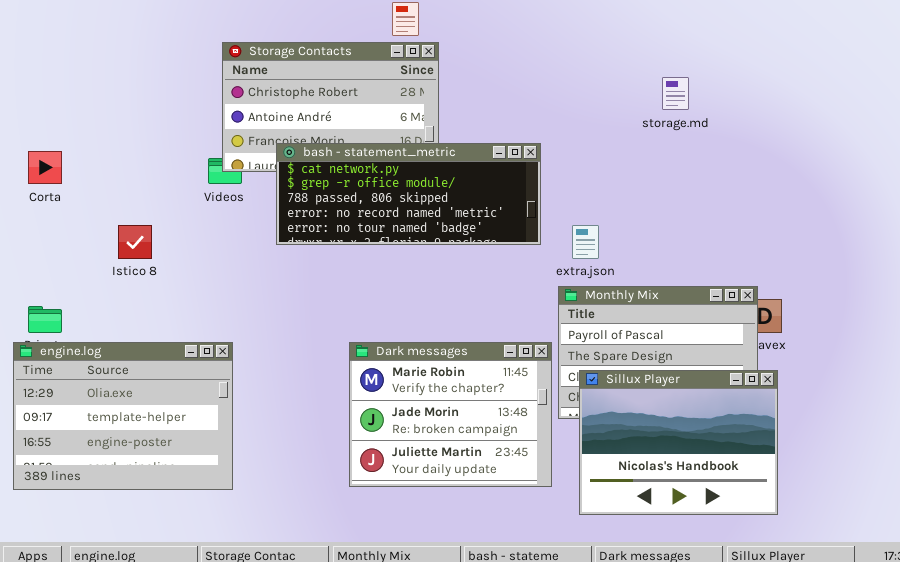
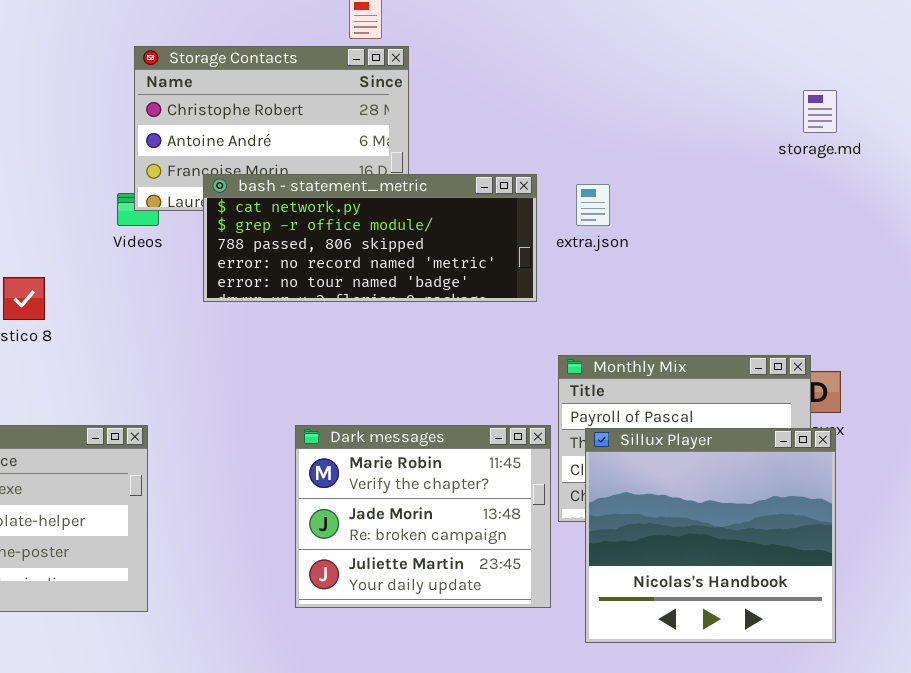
storage.md: [662,77,689,110] -> [803,90,837,133], moved
extra.json: [572,225,599,259] -> [576,184,610,226], moved
Sillux Player: [579,370,778,515] -> [585,428,836,643], resized

